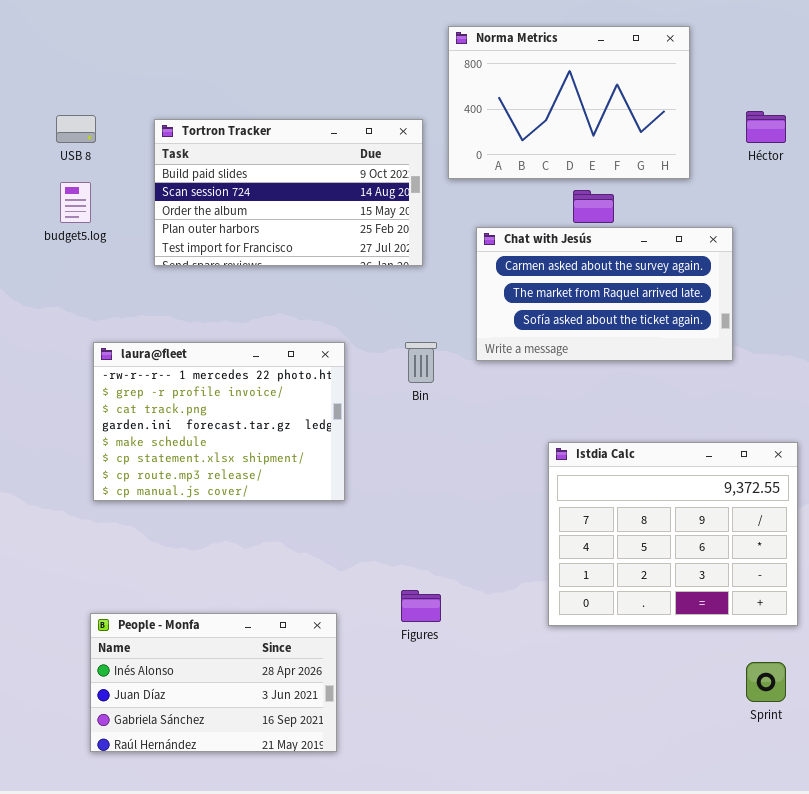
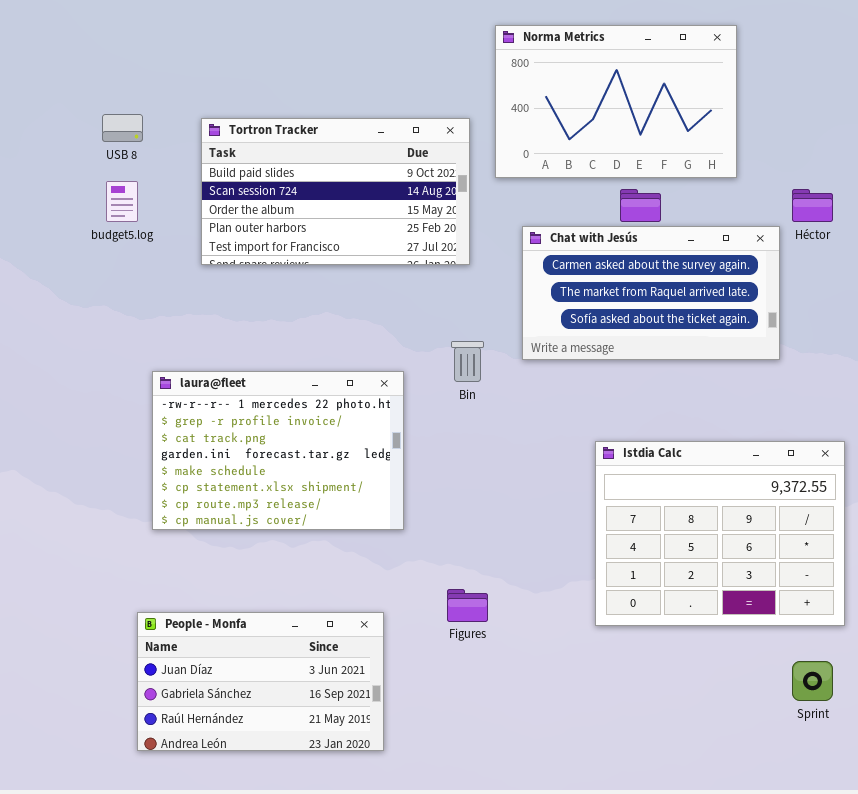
Héctor: [746,111,786,143] -> [792,189,833,222], moved
laura@fleet: [93,342,345,501] -> [152,371,404,530], moved
People - Monfa: [90,613,337,752] -> [137,612,384,751], scrolled down 1 row

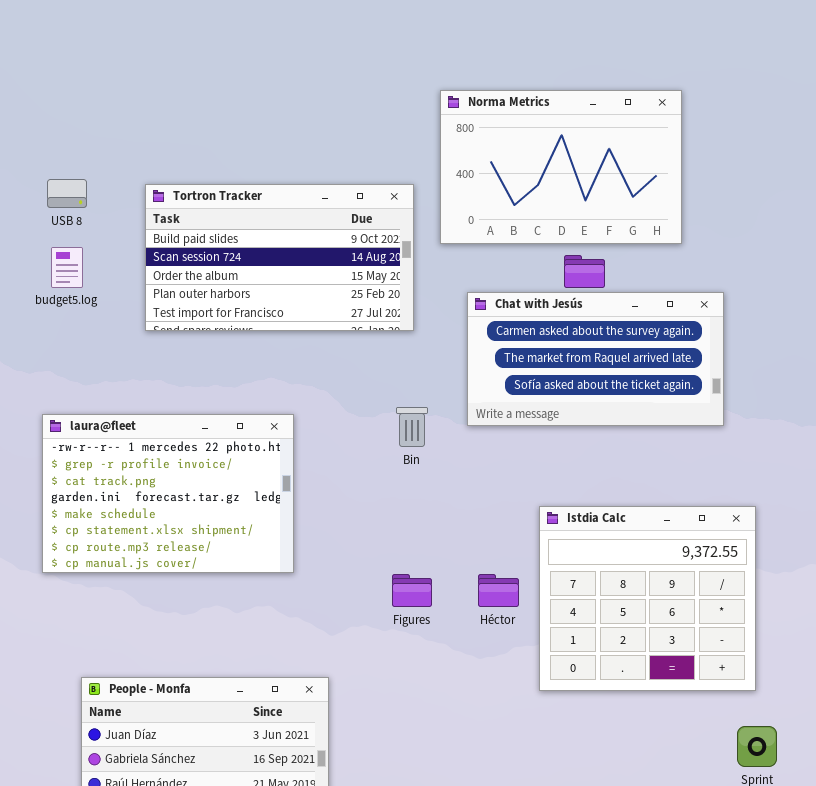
Héctor: [792,189,833,222] -> [478,574,519,607], moved
laura@fleet: [152,371,404,530] -> [42,414,294,573], moved
Istdia Calc: [595,441,845,626] -> [539,506,756,691], resized
Figures: [447,589,488,622] -> [392,574,432,607], moved

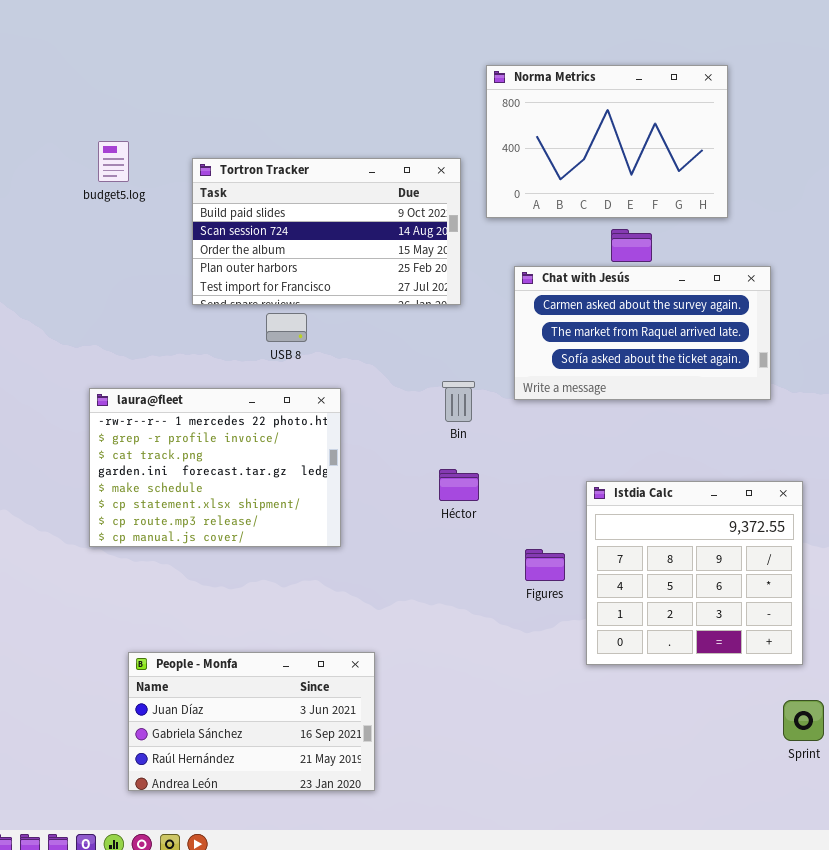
USB 8: [47,179,87,208] -> [266,313,307,342], moved
budget5.log: [51,247,83,288] -> [98,141,129,182], moved
Figures: [392,574,432,607] -> [525,549,565,581], moved
Héctor: [478,574,519,607] -> [439,469,479,501], moved

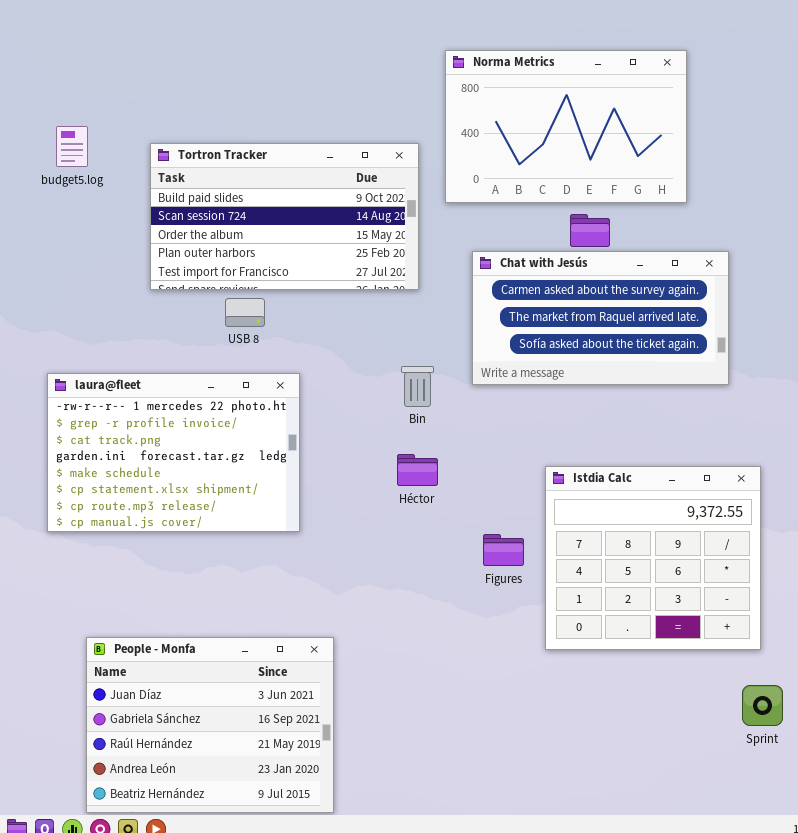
People - Monfa: [128,652,375,791] -> [86,637,334,813], resized

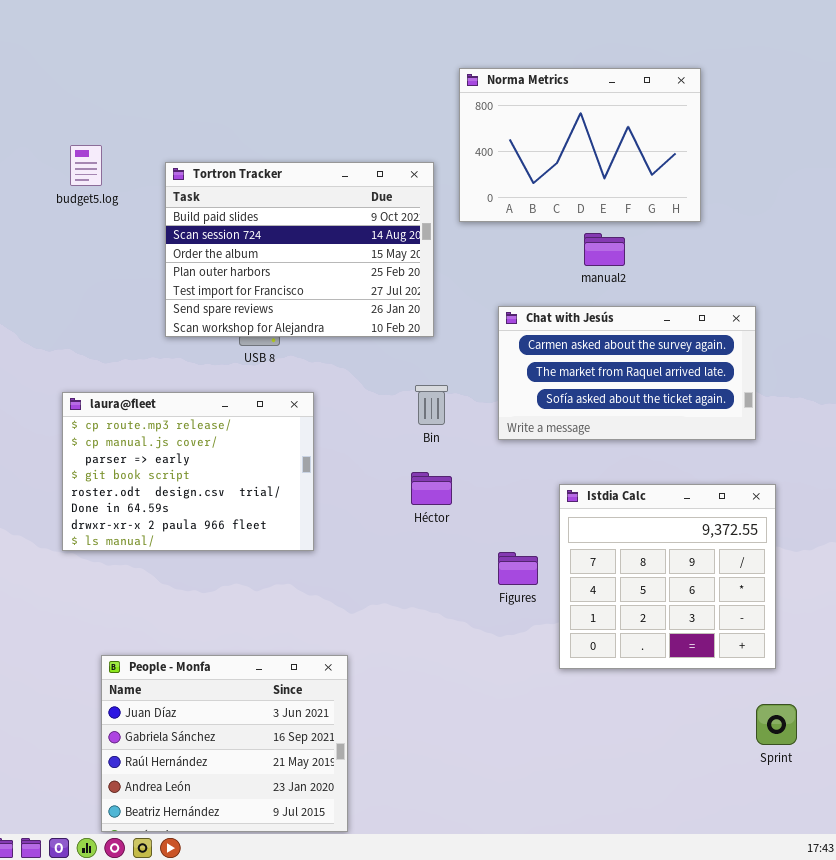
Tortron Tracker: [150,143,419,290] -> [165,162,434,337], resized
Chat with Jesús: [472,251,729,385] -> [498,306,756,440], moved
laura@fleet: [47,373,300,532] -> [62,392,314,551], scrolled down 6 rows

